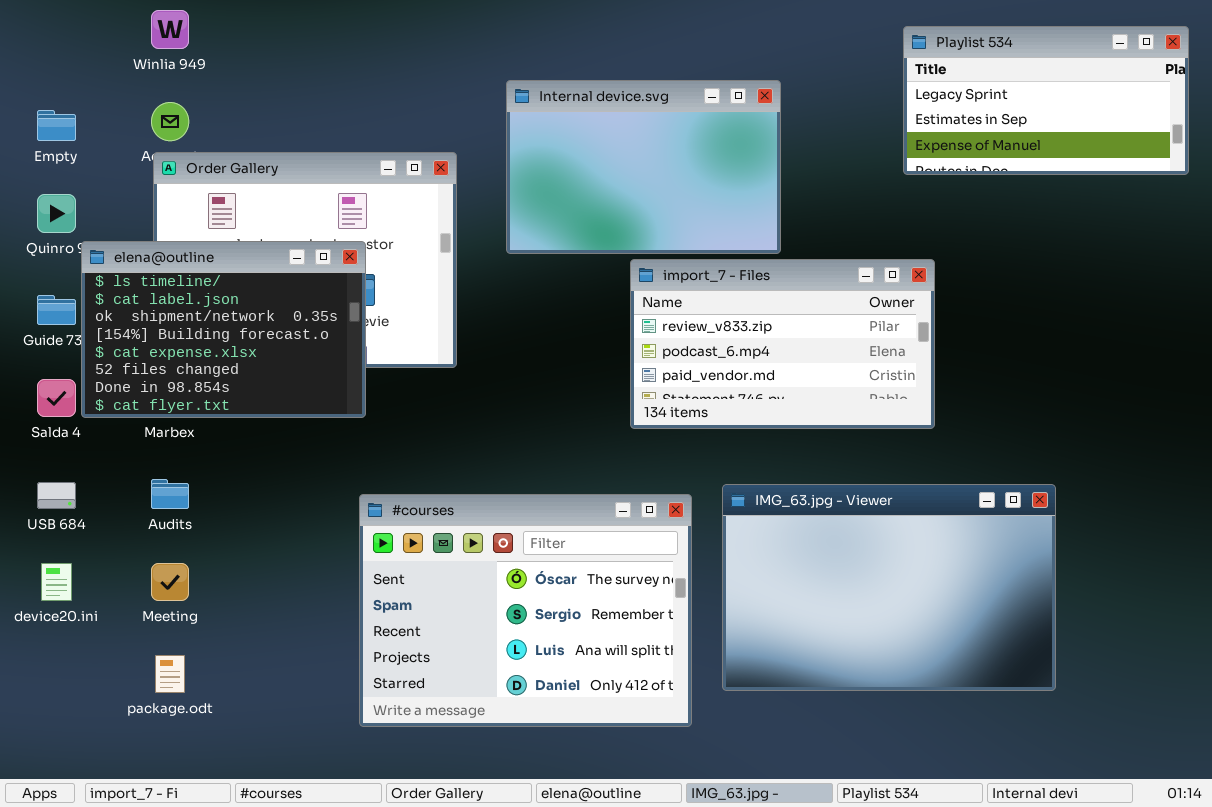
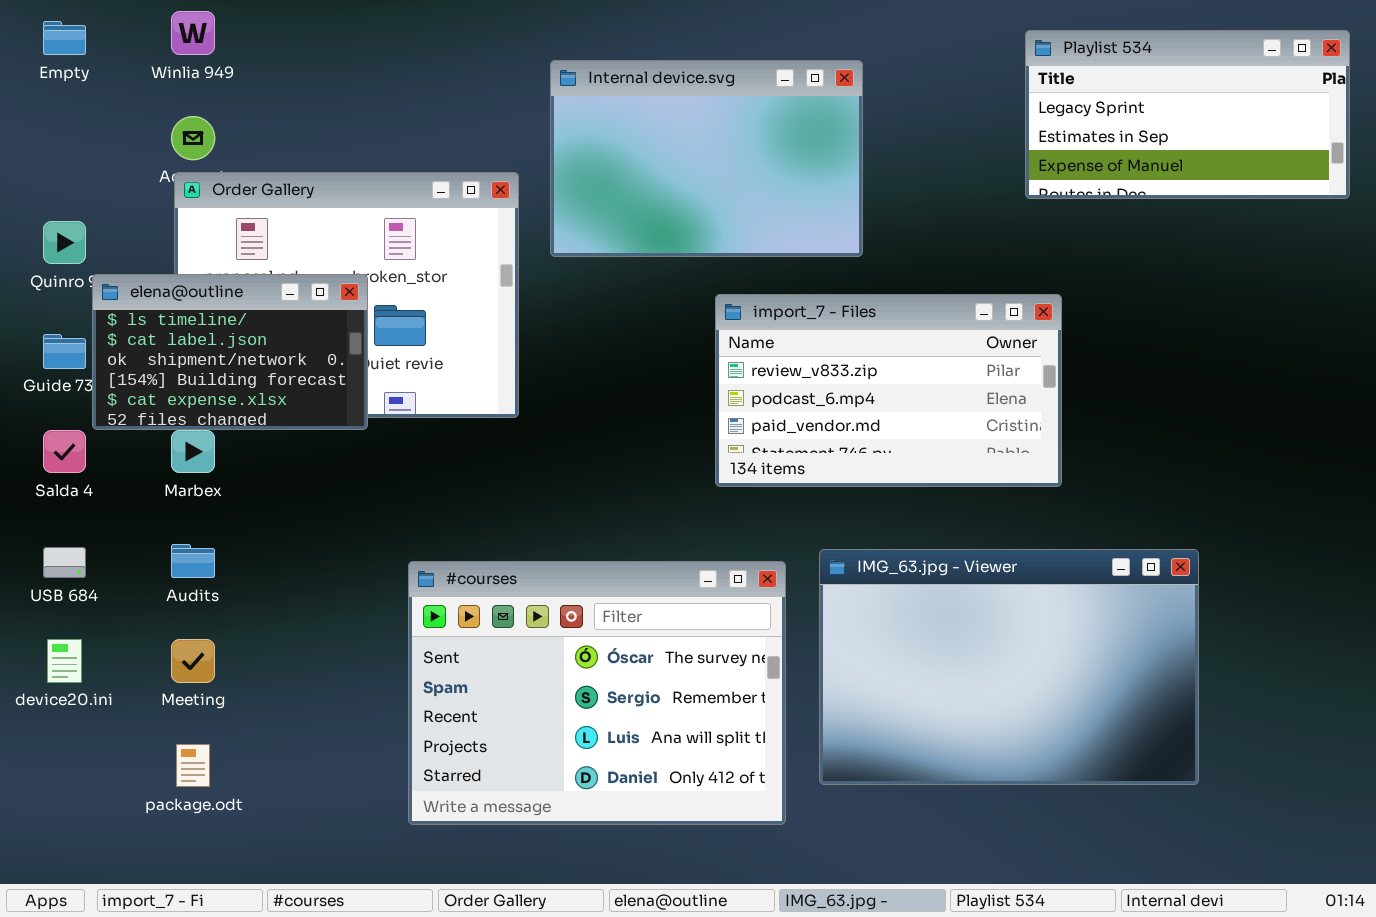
Internal device.svg: [506,80,781,254] -> [550,60,863,257], moved
Empty: [37,110,76,141] -> [43,21,86,55], moved
elena@outline: [81,241,366,418] -> [92,274,368,430], resized

